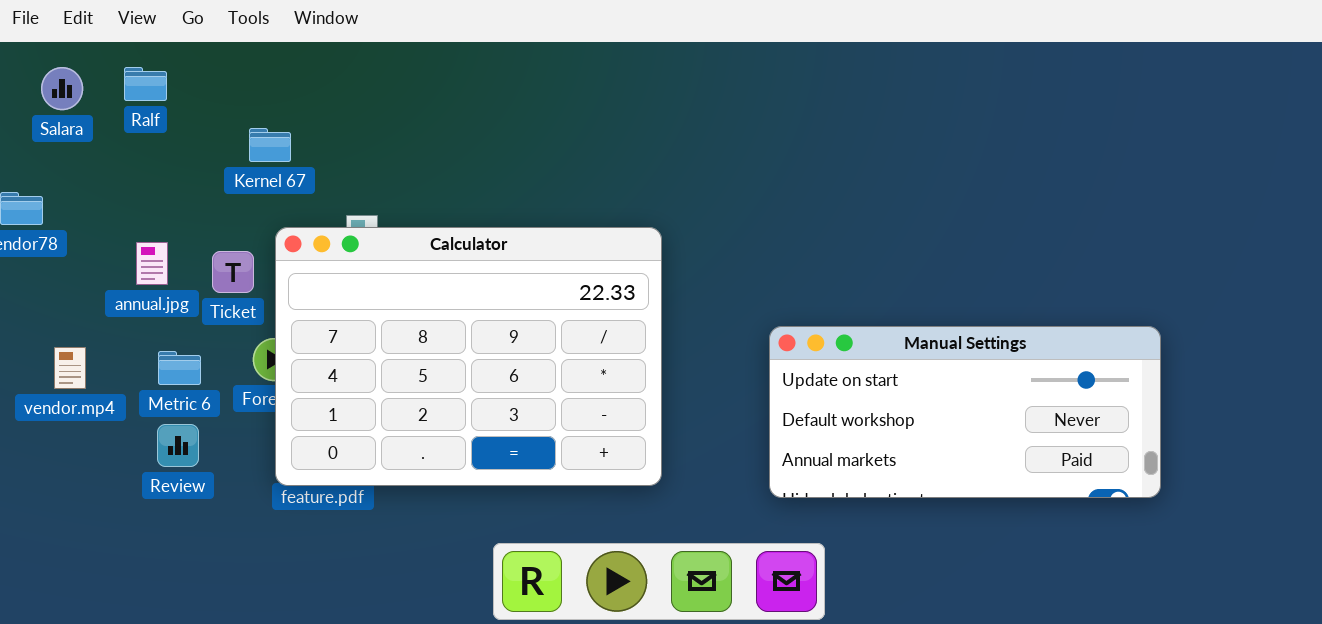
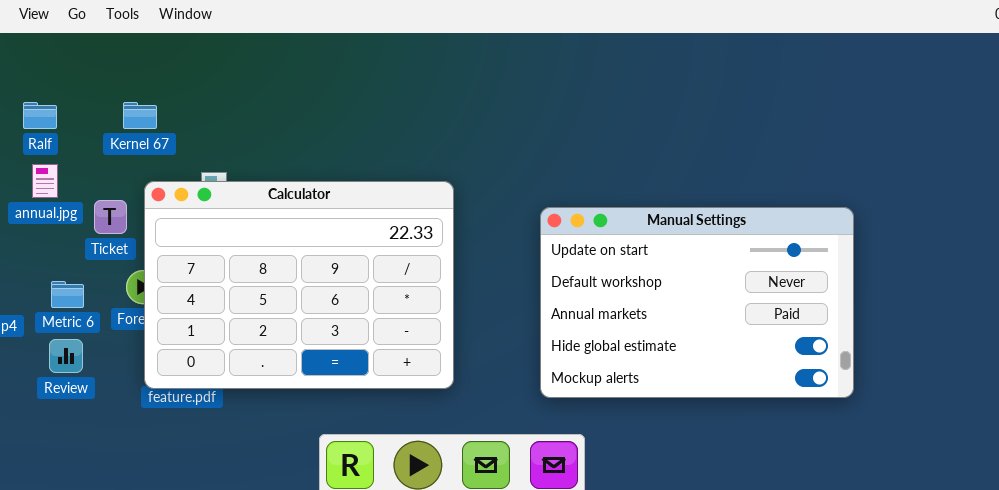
Ralf: [124,67,167,101] -> [23,102,57,129], moved
annual.jpg: [136,242,168,285] -> [32,164,58,198], moved
Manual Settings: [769,326,1161,498] -> [540,207,854,398], resized

